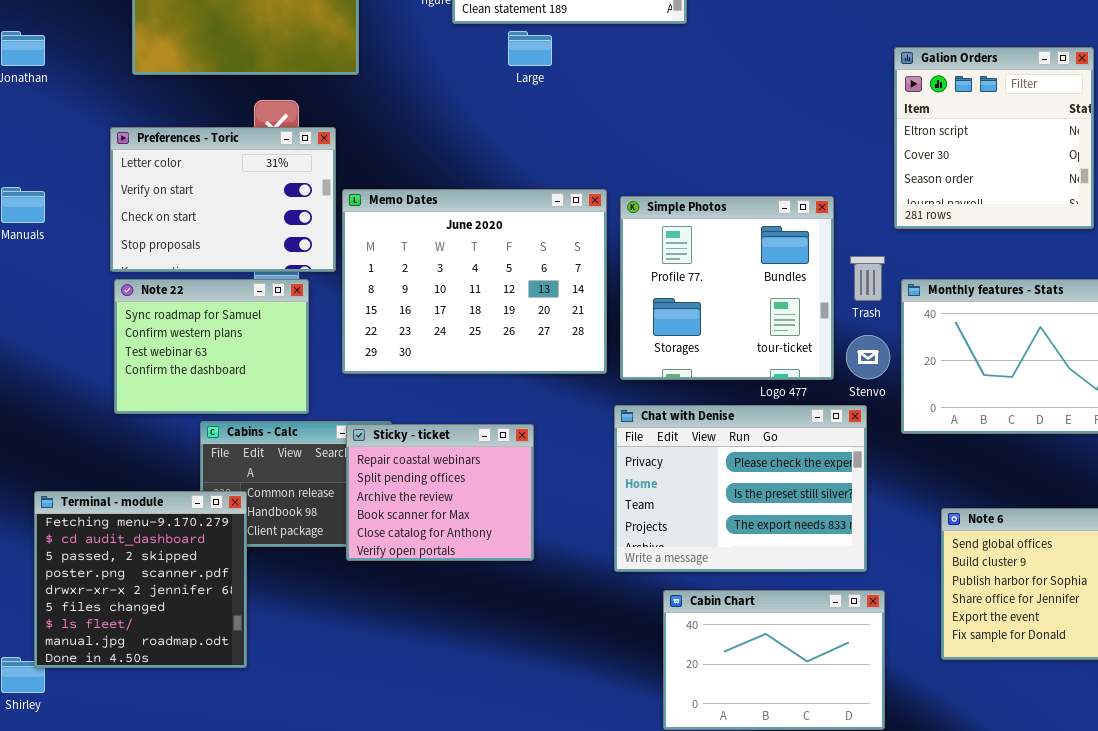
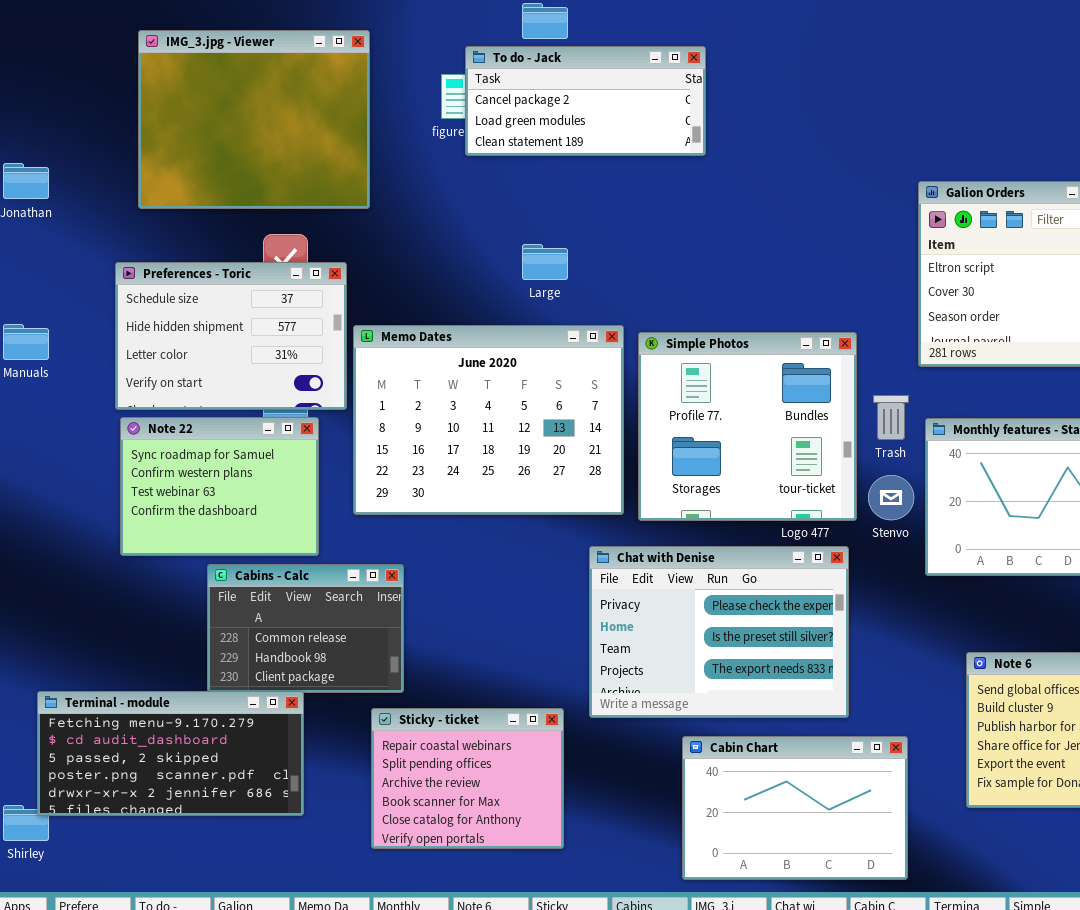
Large: [508,31,552,66] -> [522,244,568,280], moved
Preferences - Toric: [110,127,336,272] -> [115,262,347,410], scrolled up 2 rows
Chat with Denise: [614,405,867,572] -> [589,546,849,718], moved
Sticky - ticket: [346,424,534,561] -> [371,708,564,849], moved
Terminal - module: [34,491,247,668] -> [37,691,304,816], resized

